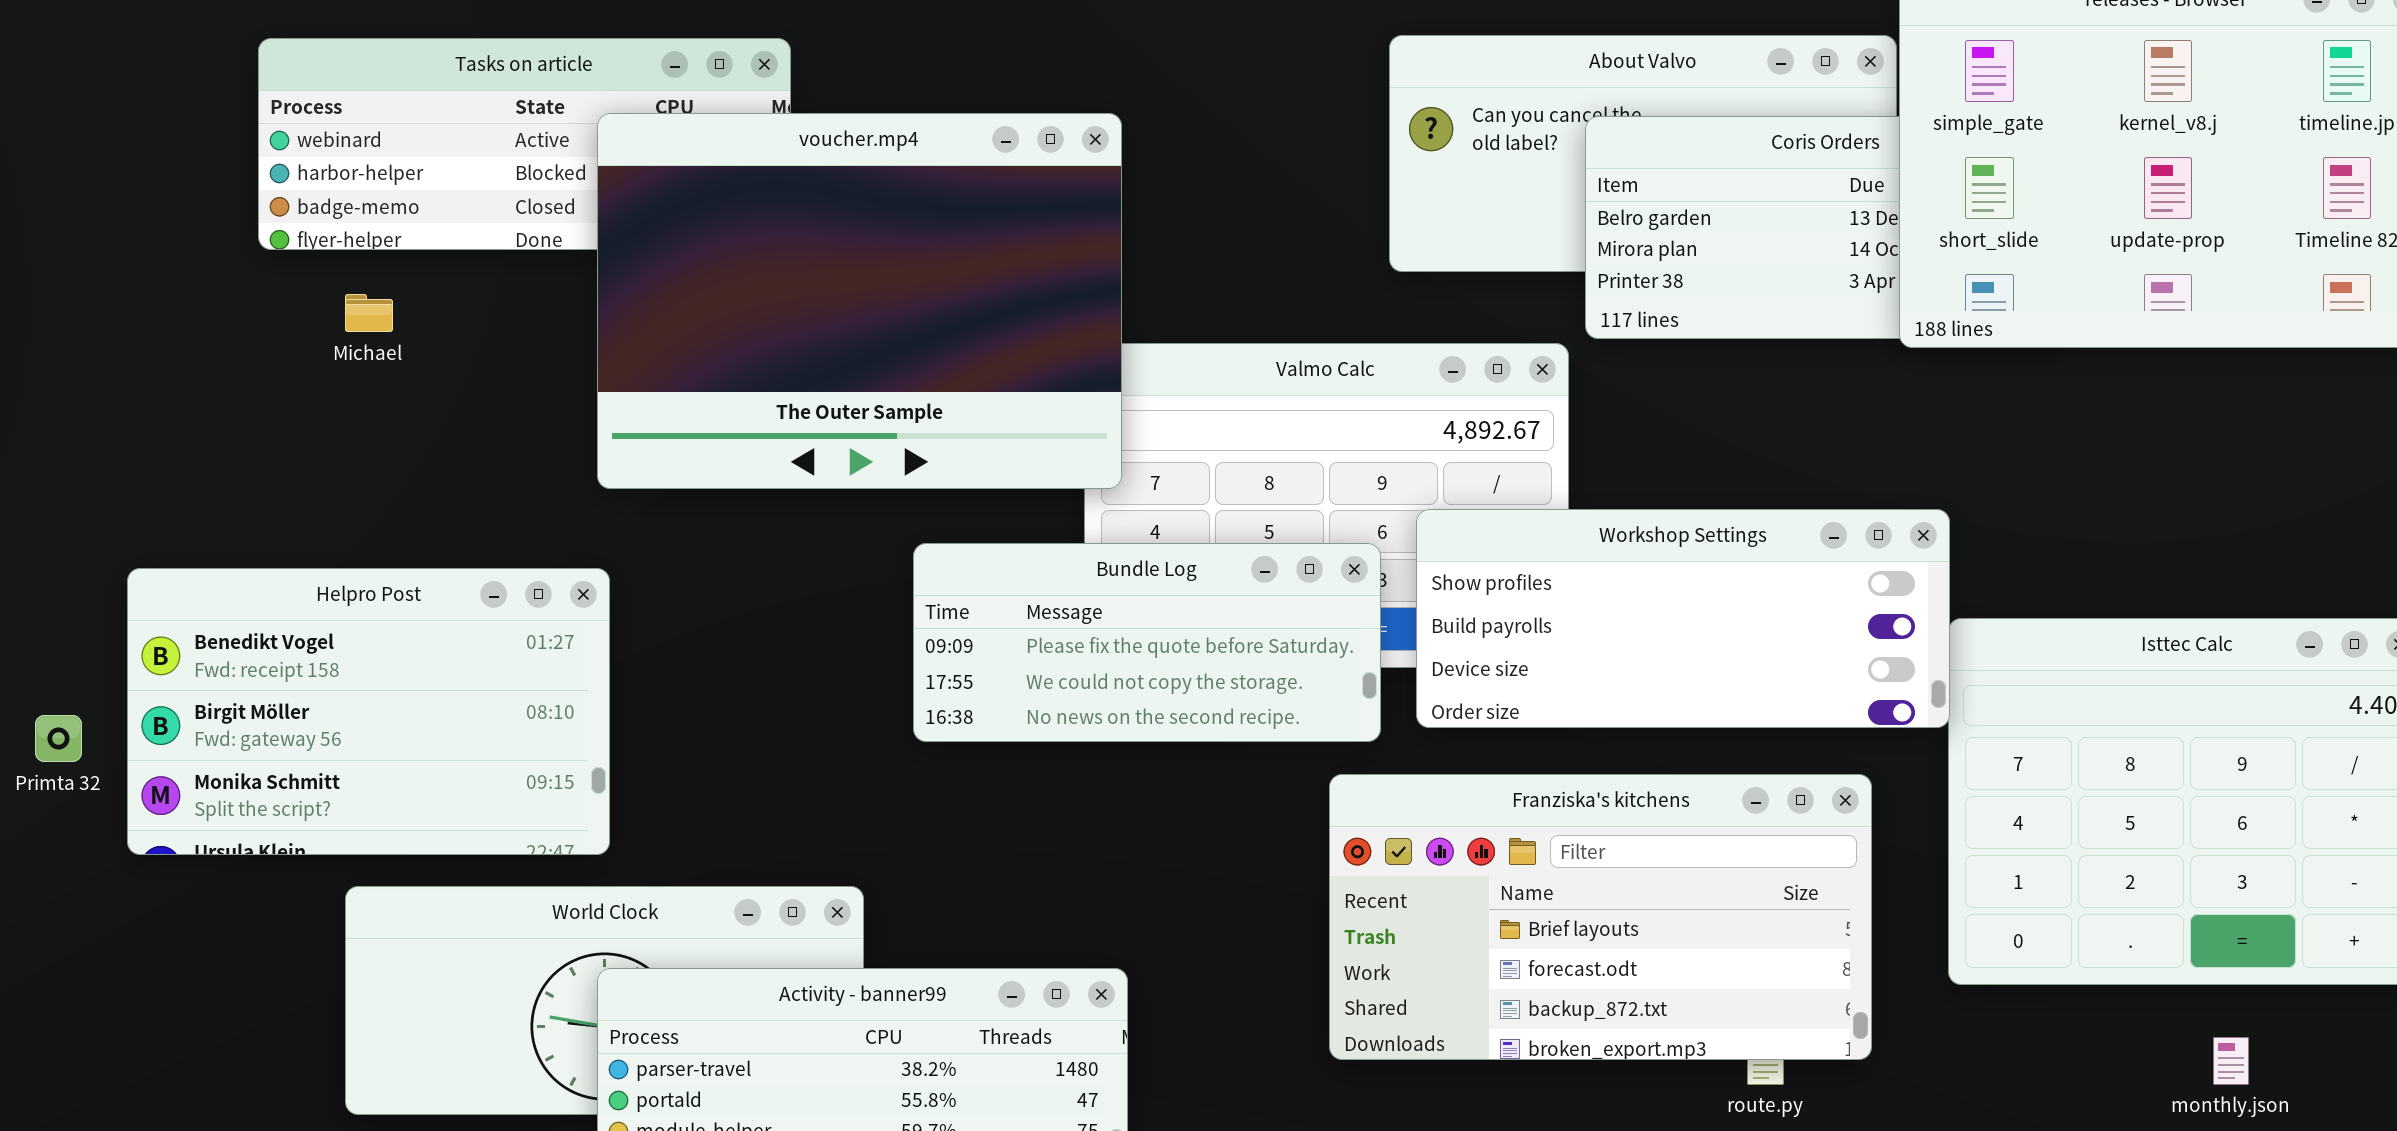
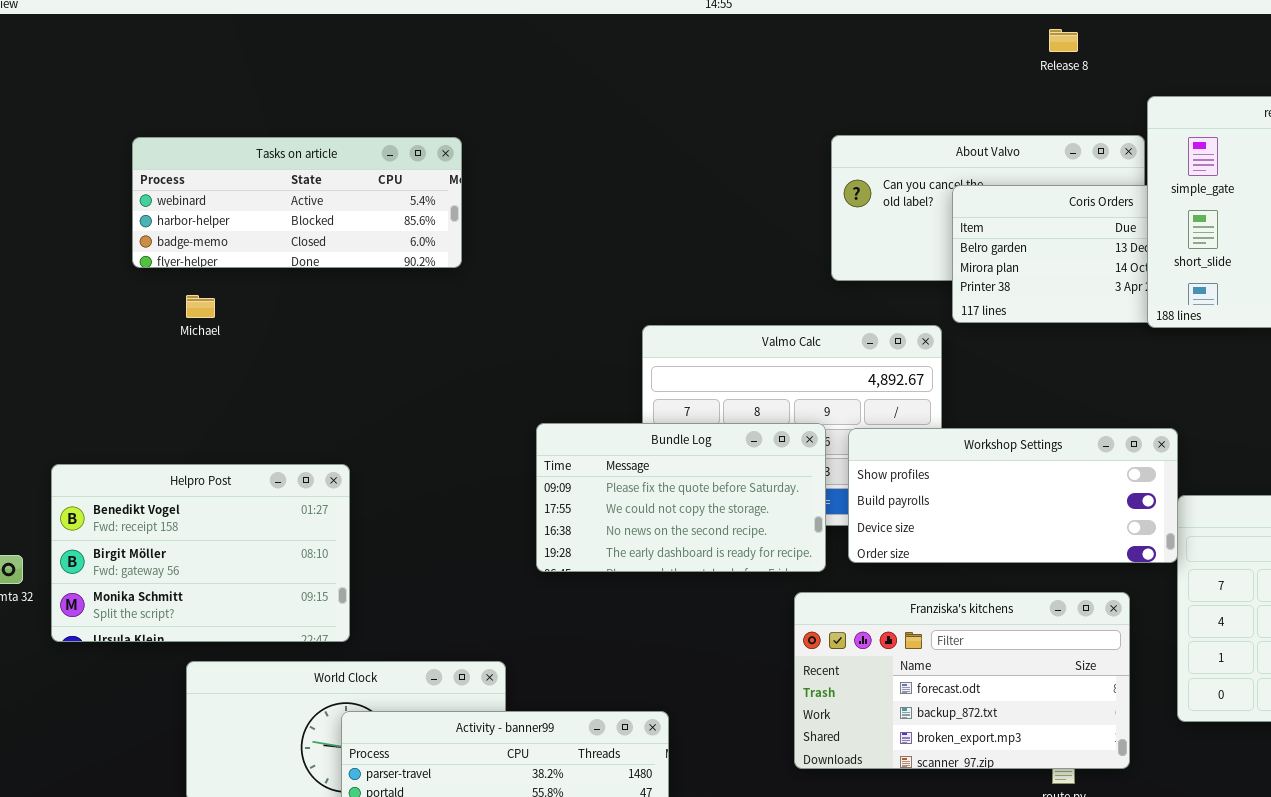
voucher.mp4: [597,113,1122,489] -> none, closed
Bundle Log: [913,543,1381,742] -> [536,423,826,572], resized
Franziska's kitchens: [1329,774,1872,1060] -> [794,592,1130,769], scrolled down 1 row

